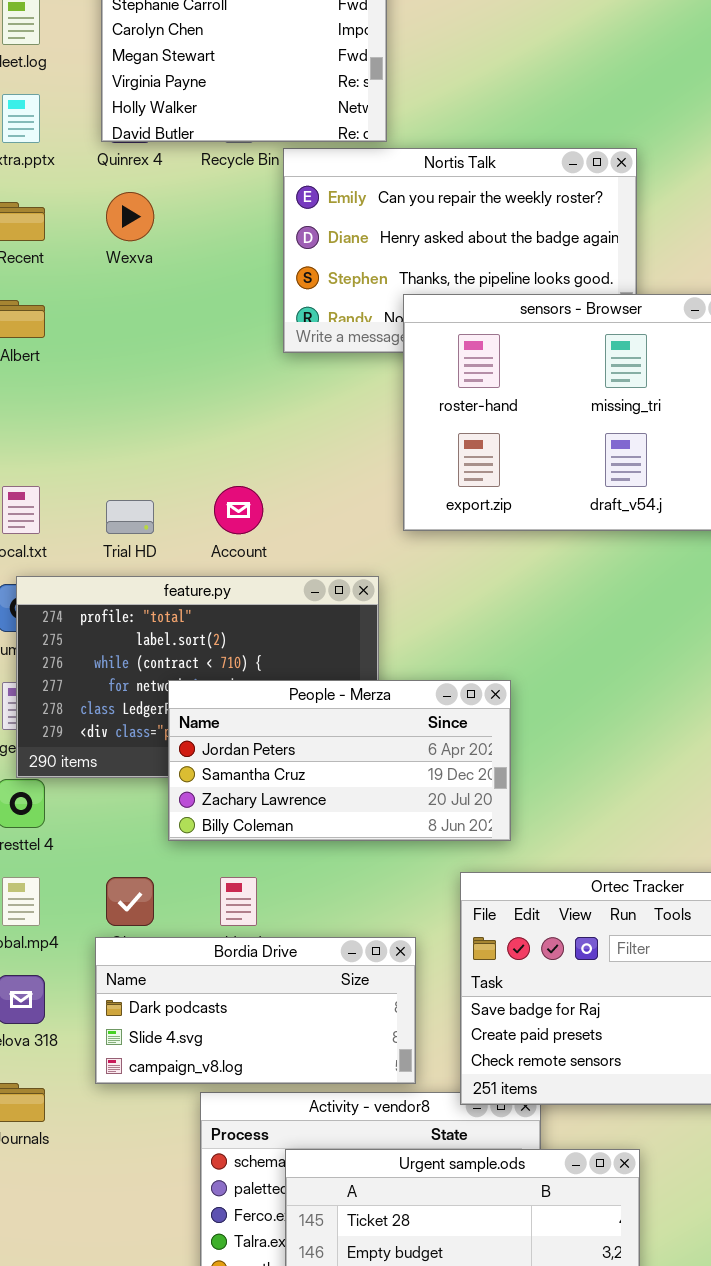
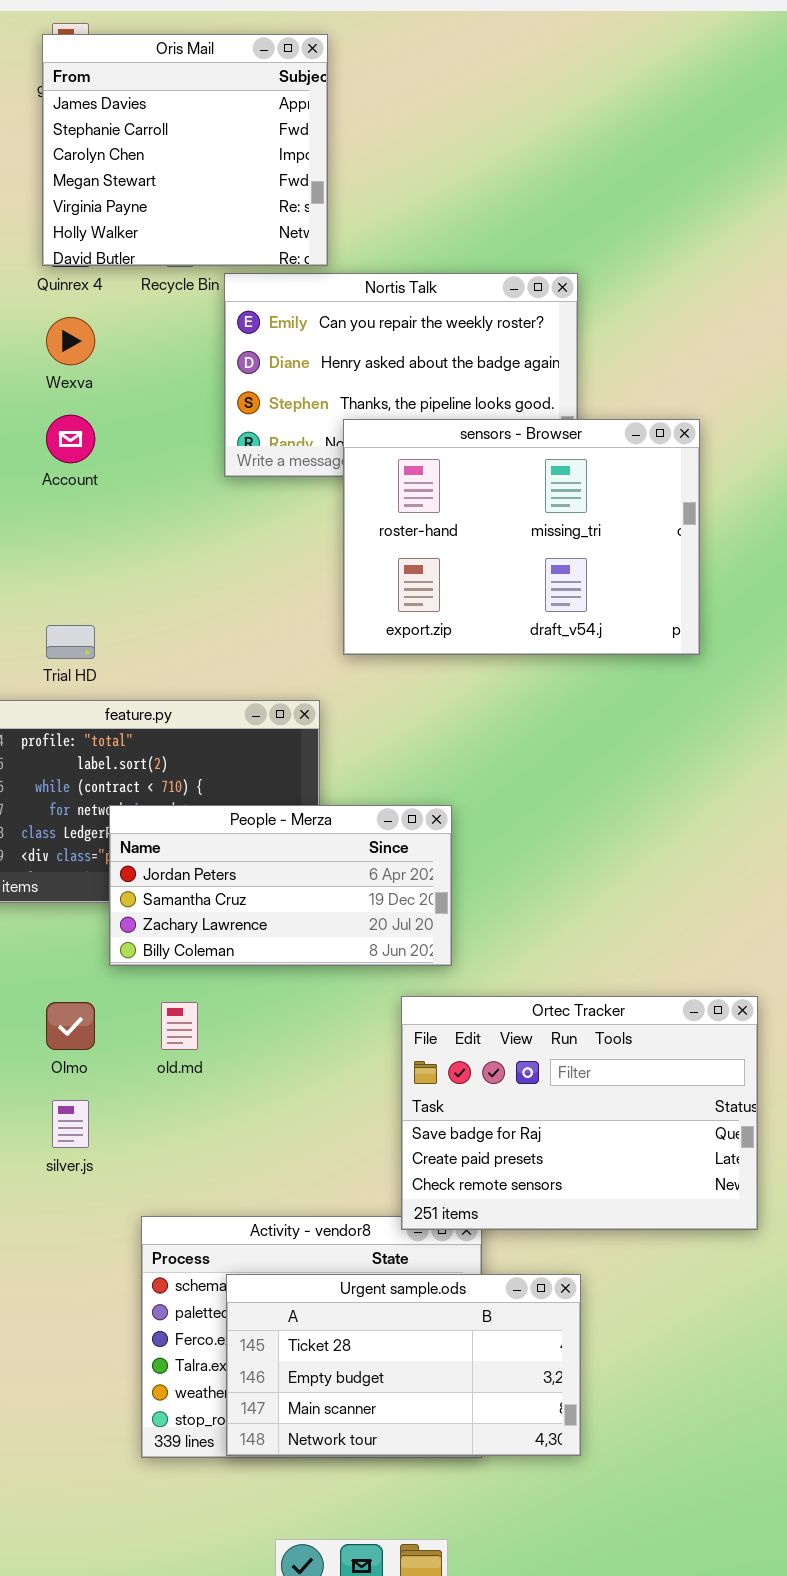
Account: [214,486,263,534] -> [46,415,95,463], moved
Bordia Drive: [95,937,416,1084] -> none, closed

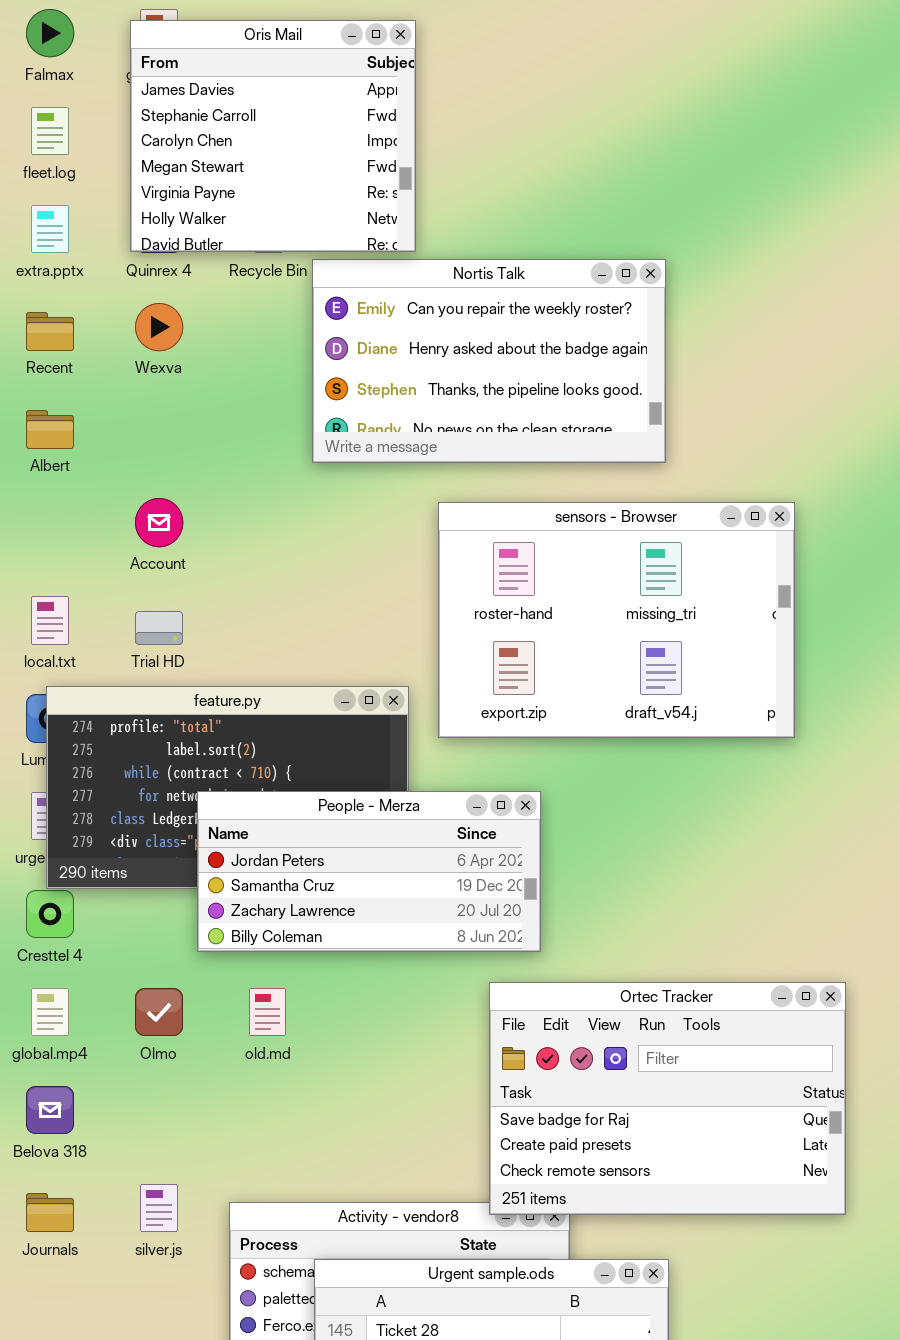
Account: [46,415,95,463] -> [135,498,183,547], moved
sensors - Browser: [343,419,700,655] -> [438,502,795,738], moved
silver.js: [52,1100,89,1148] -> [140,1184,178,1232], moved

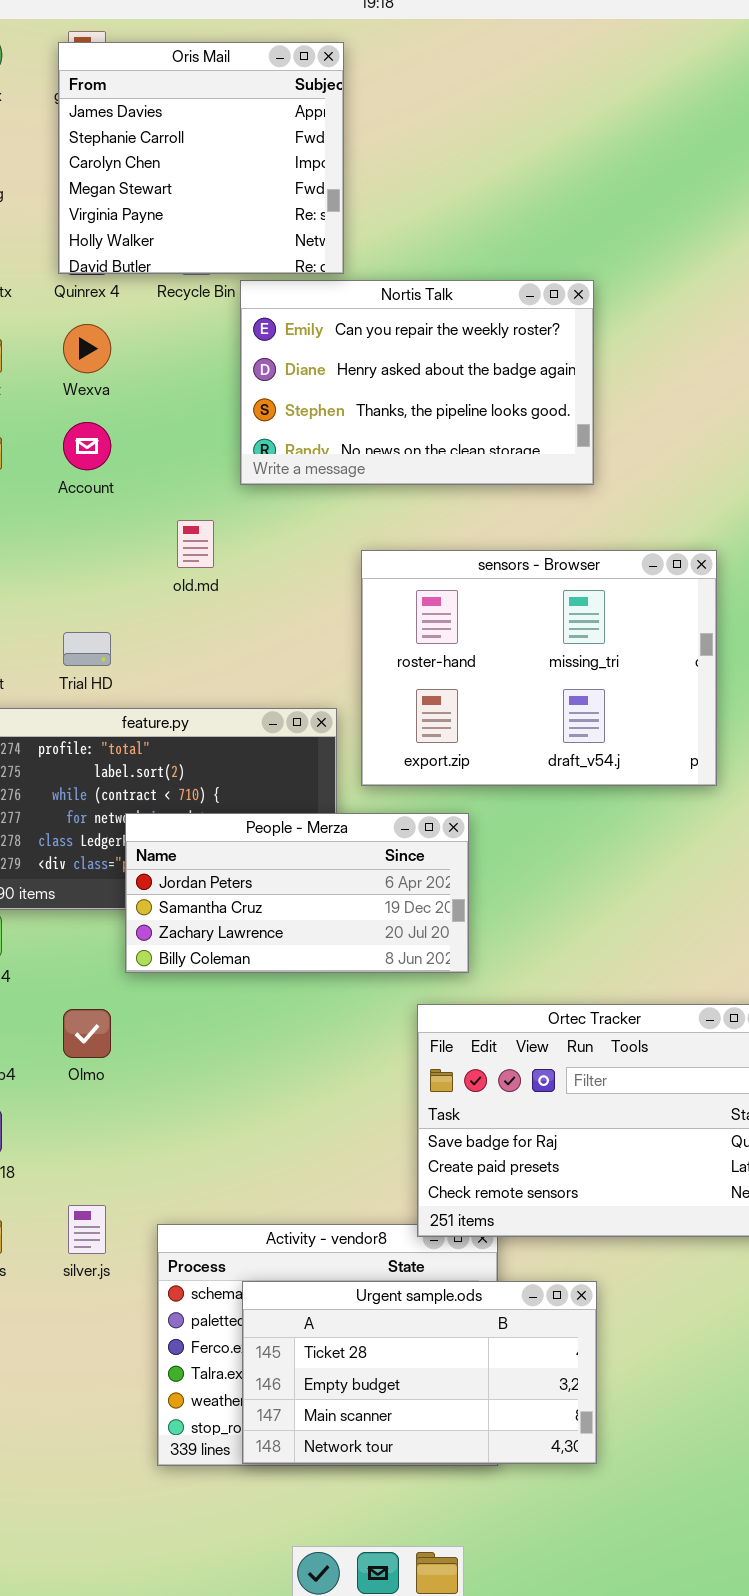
Account: [135,498,183,547] -> [63,422,111,470], moved
sensors - Browser: [438,502,795,738] -> [361,550,717,786], moved
old.md: [249,988,286,1036] -> [177,520,214,568], moved

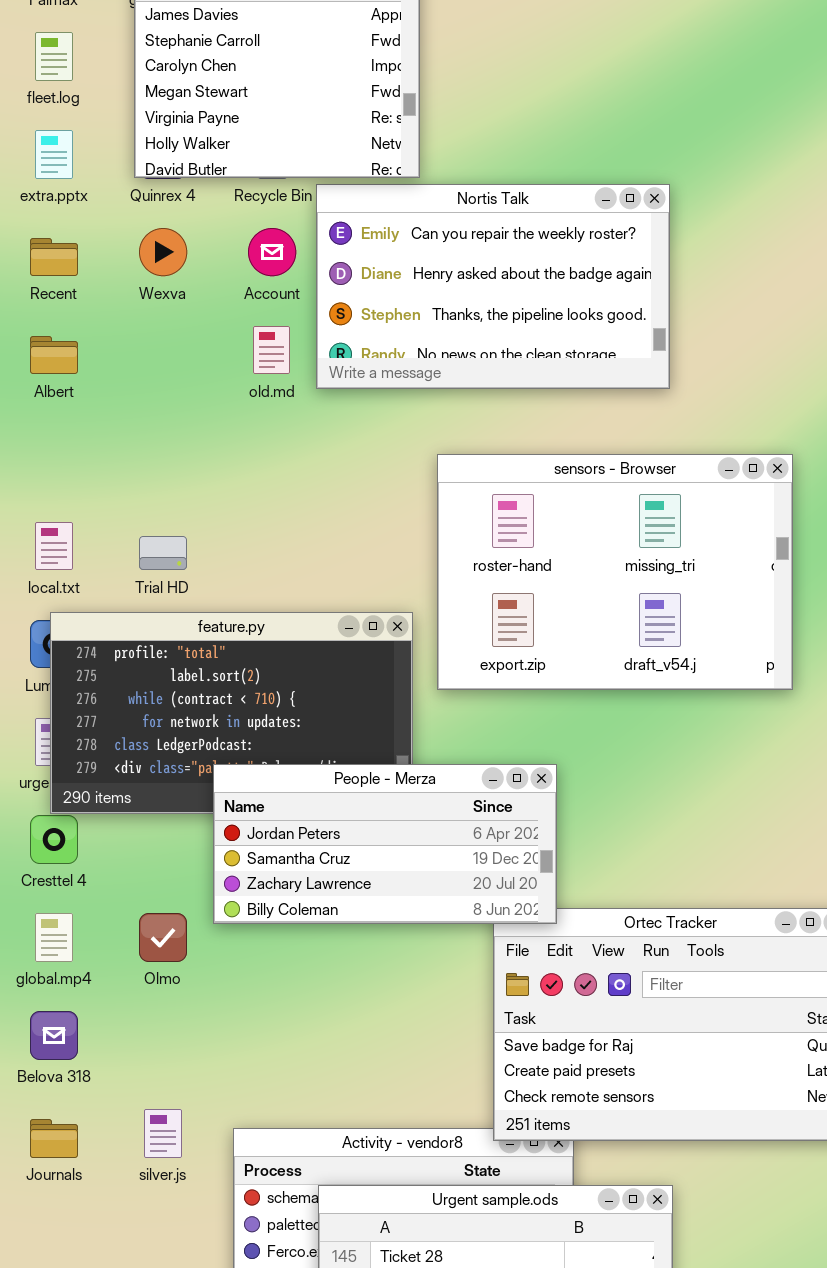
Account: [63,422,111,470] -> [248,228,296,276], moved
old.md: [177,520,214,568] -> [253,326,290,374], moved
People - Merza: [125,813,469,973] -> [213,764,557,924], moved

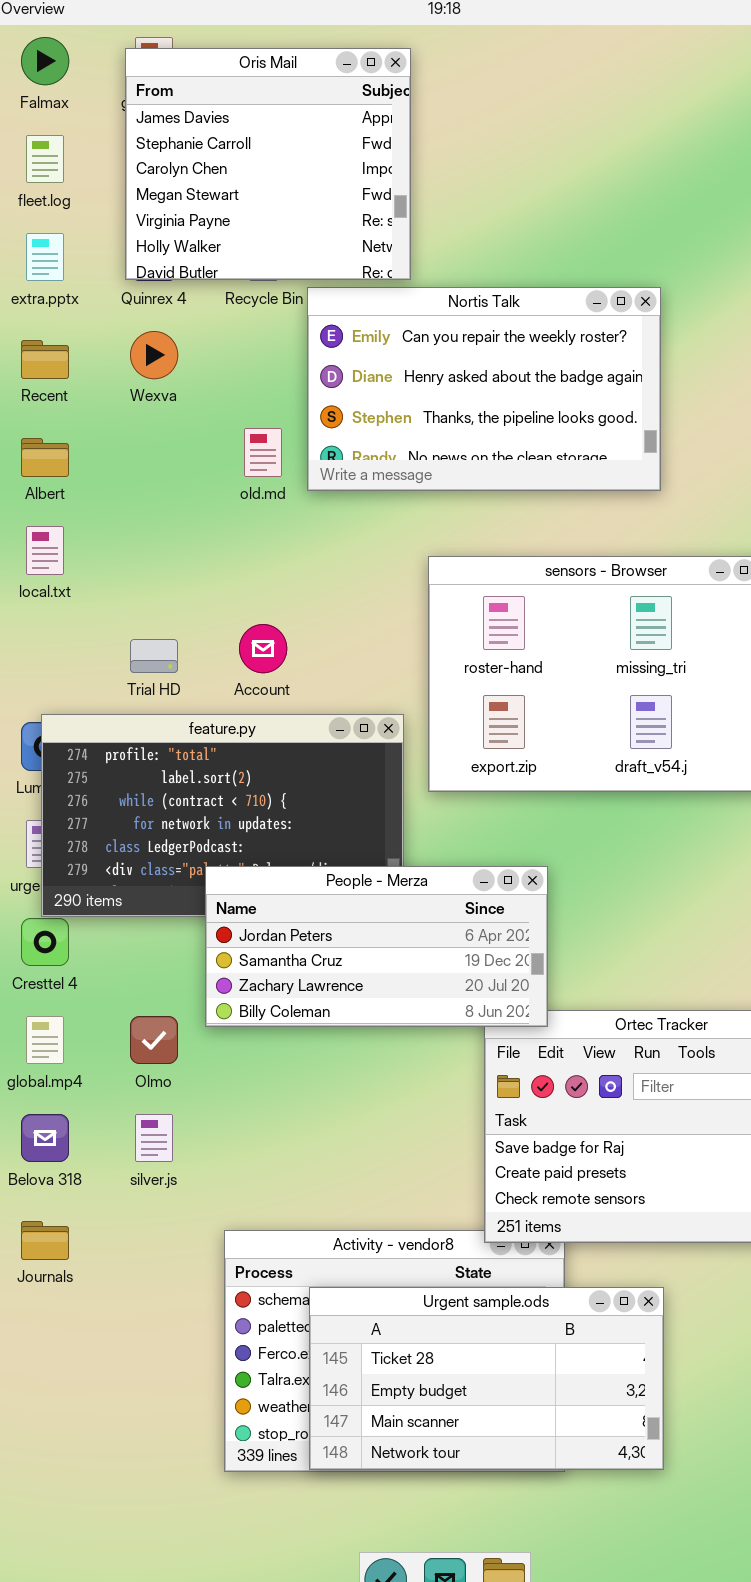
Account: [248,228,296,276] -> [239,624,287,673], moved
local.txt: [35,522,73,570] -> [26,526,64,575], moved
silver.js: [144,1109,182,1158] -> [135,1114,173,1162], moved

